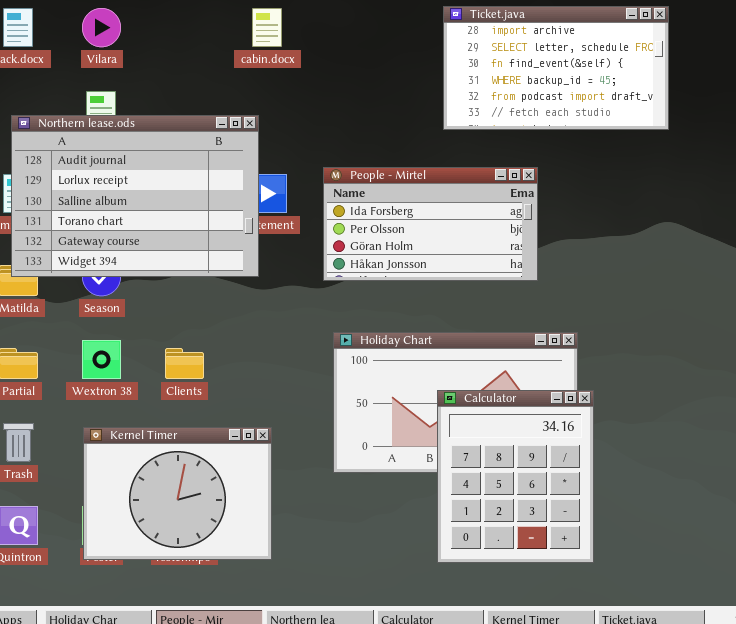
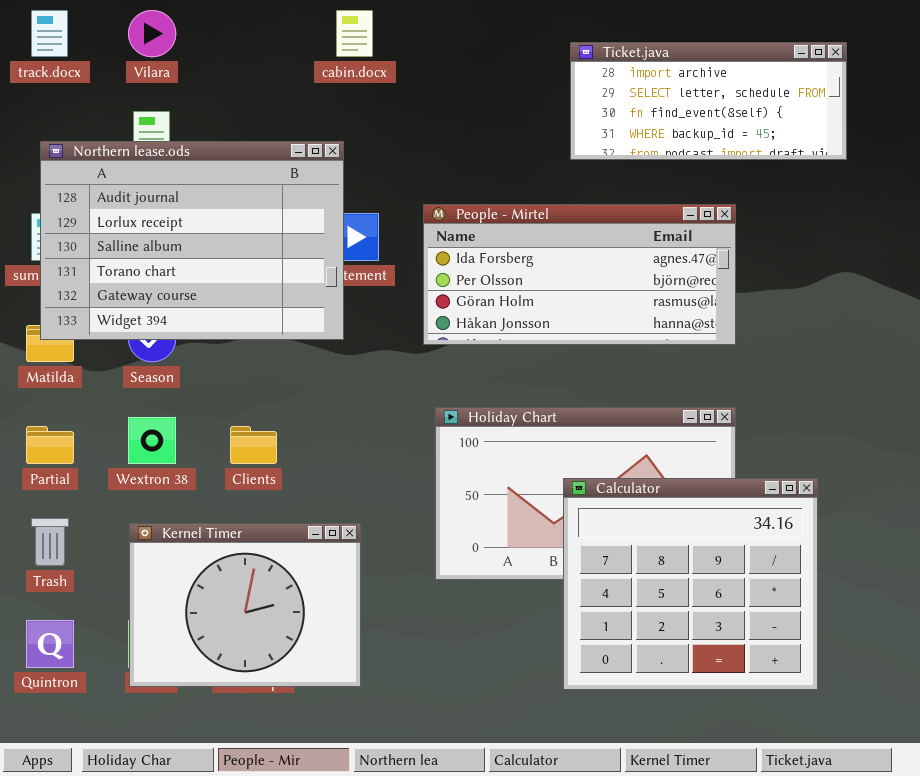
Ticket.java: [443,6,669,130] -> [570,42,847,160], resized
People - Mirtel: [323,167,538,281] -> [423,204,736,345], resized
Calculator: [437,390,594,563] -> [563,478,818,690], resized

